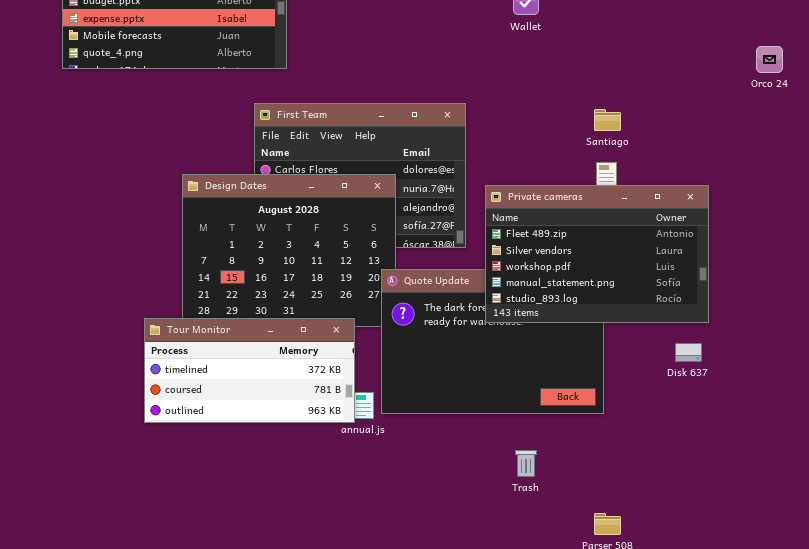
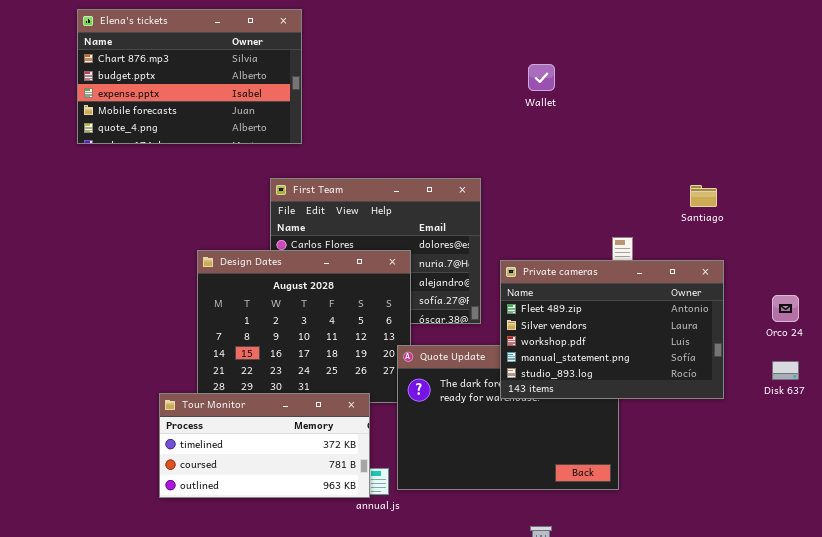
Orco 24: [756,46,783,73] -> [772,295,799,322], moved
Santiago: [594,109,621,131] -> [690,185,717,207], moved
Disk 637: [675,343,702,362] -> [772,361,799,380], moved

